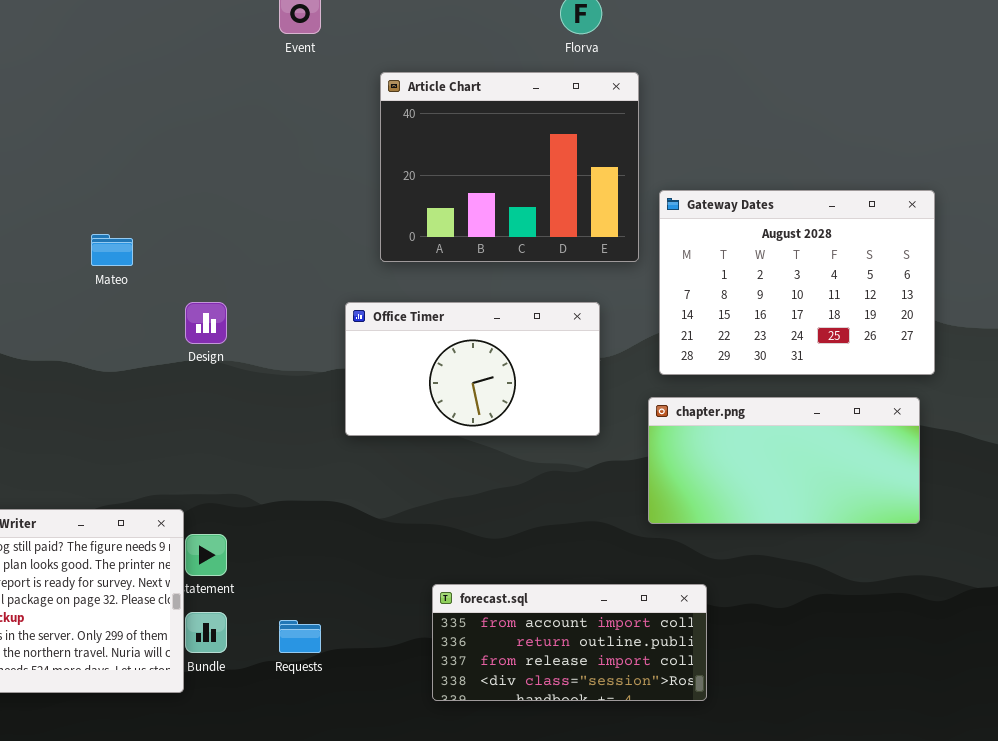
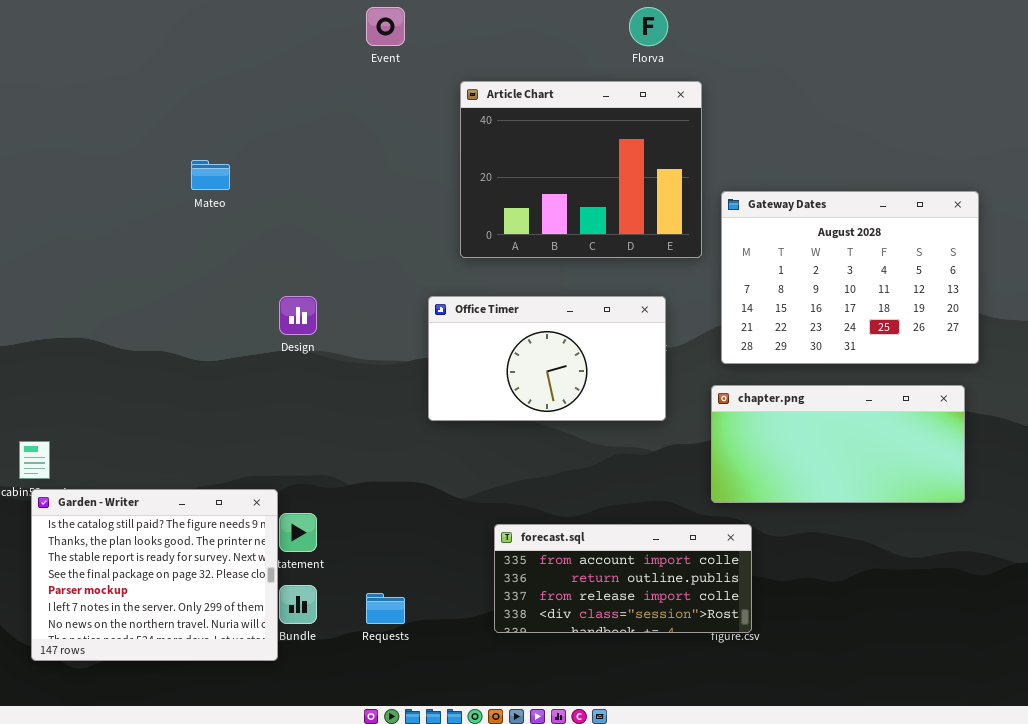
Mateo: [91,234,133,266] -> [191,160,230,190], moved
forecast.sql: [432,584,707,701] -> [494,524,752,633], moved

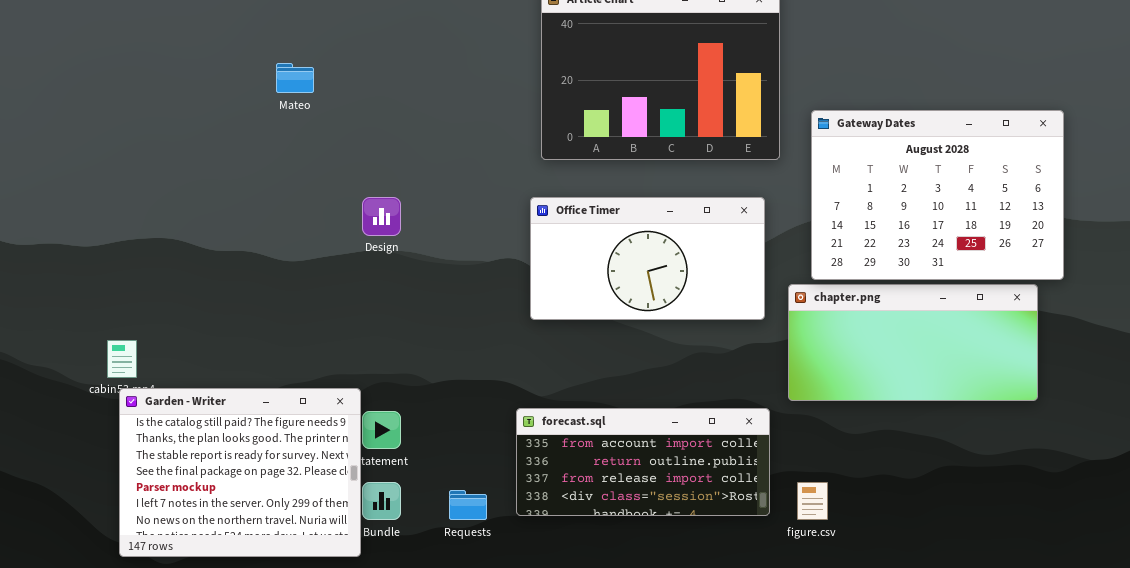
Gateway Dates: [721,191,979,364] -> [811,110,1064,280], moved
Office Timer: [428,296,666,421] -> [530,197,765,320], moved
forecast.sql: [494,524,752,633] -> [516,408,770,516], moved

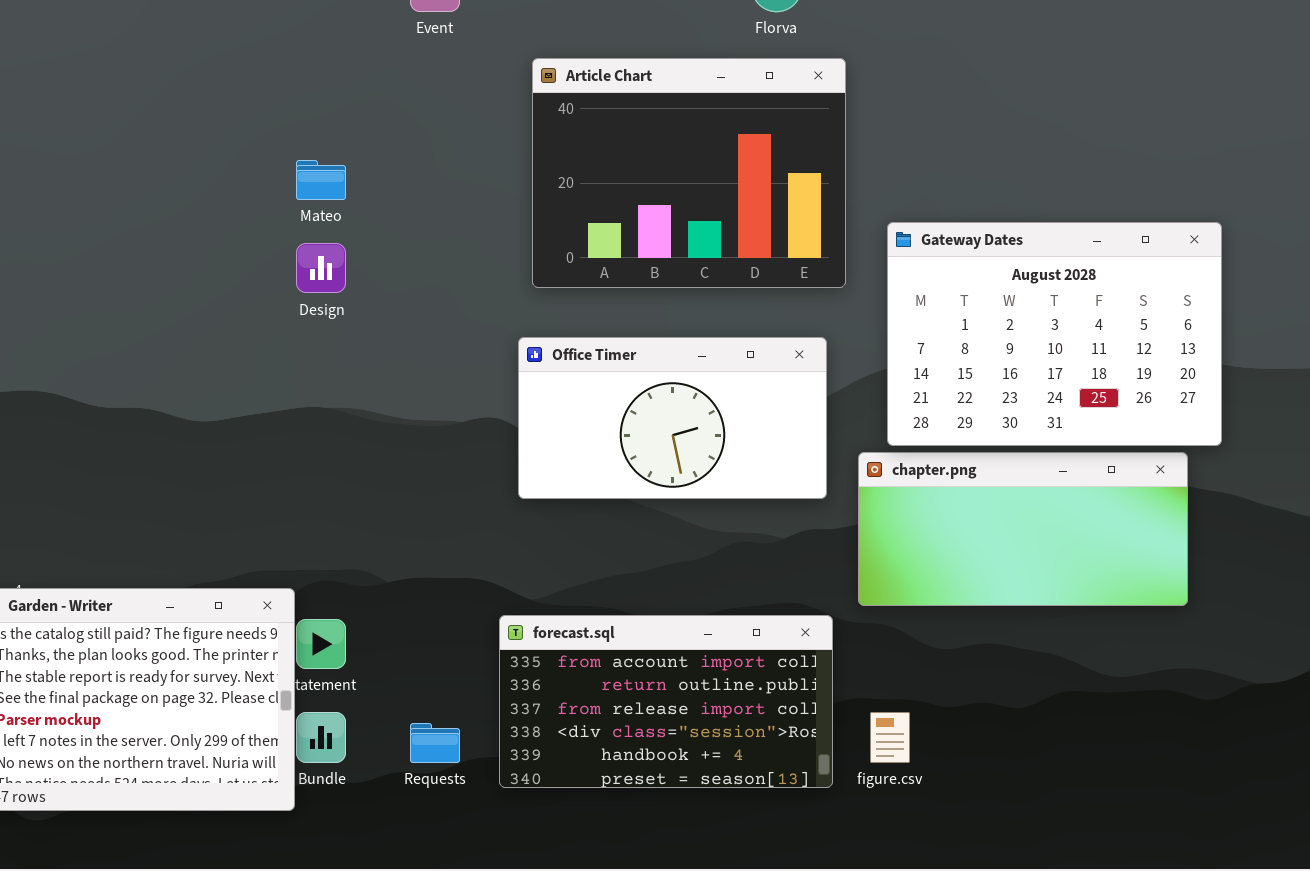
Mateo: [276,63,314,93] -> [296,160,346,200], moved
Design: [362,197,401,236] -> [296,243,346,293], moved
forecast.sql: [516,408,770,516] -> [499,615,833,788], resized

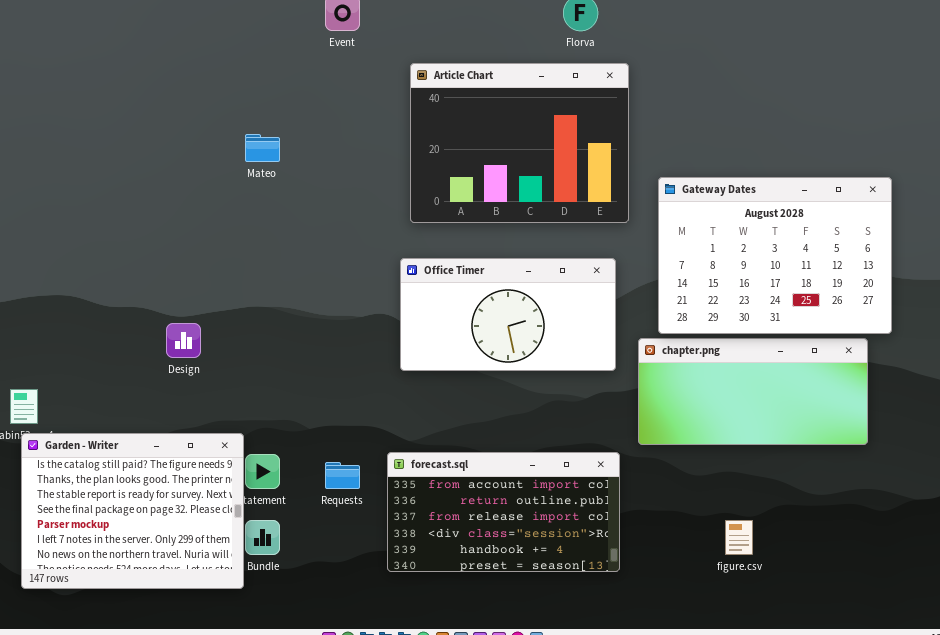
Design: [296,243,346,293] -> [166,323,201,358], moved
figure.csv: [870,712,910,763] -> [725,520,753,555], moved
Requests: [410,723,460,763] -> [325,462,360,489], moved

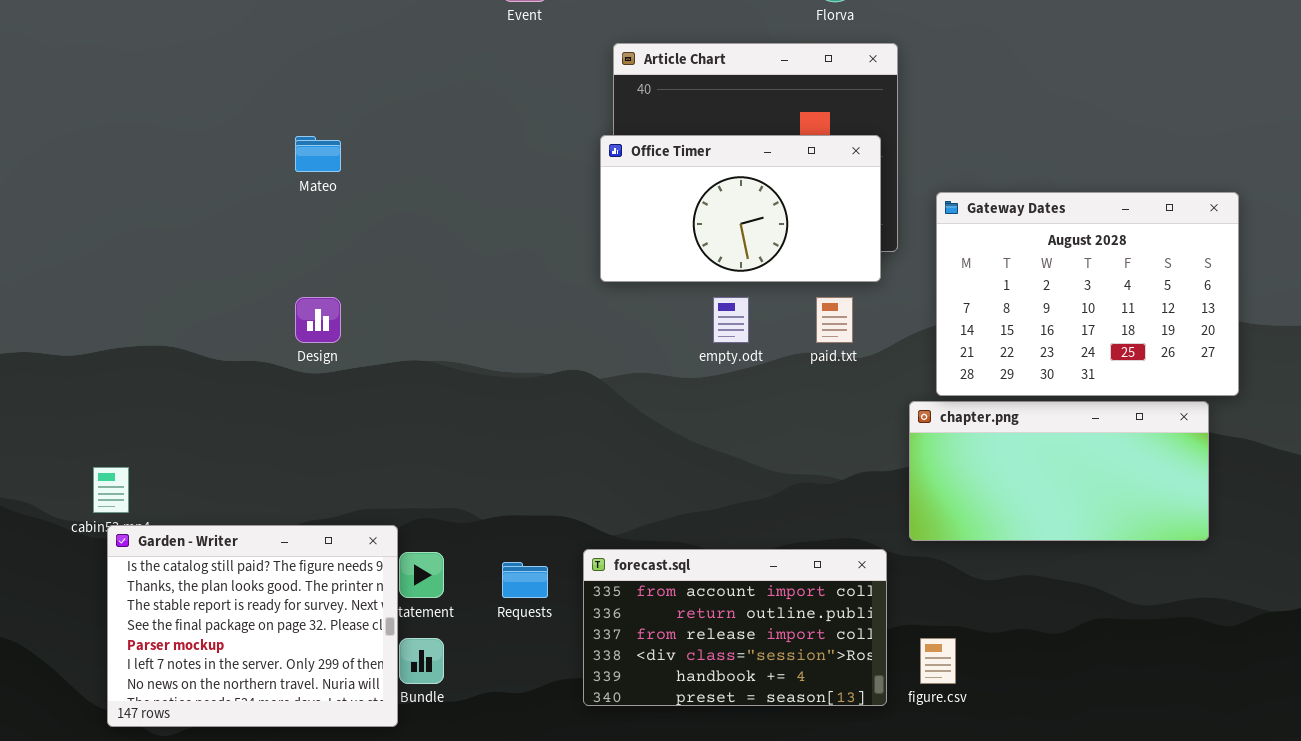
Mateo: [245,134,280,162] -> [295,136,341,172], moved
Office Timer: [400,258,616,371] -> [600,135,881,282], moved
Design: [166,323,201,358] -> [295,297,341,343], moved
figure.csv: [725,520,753,555] -> [920,638,956,684], moved

